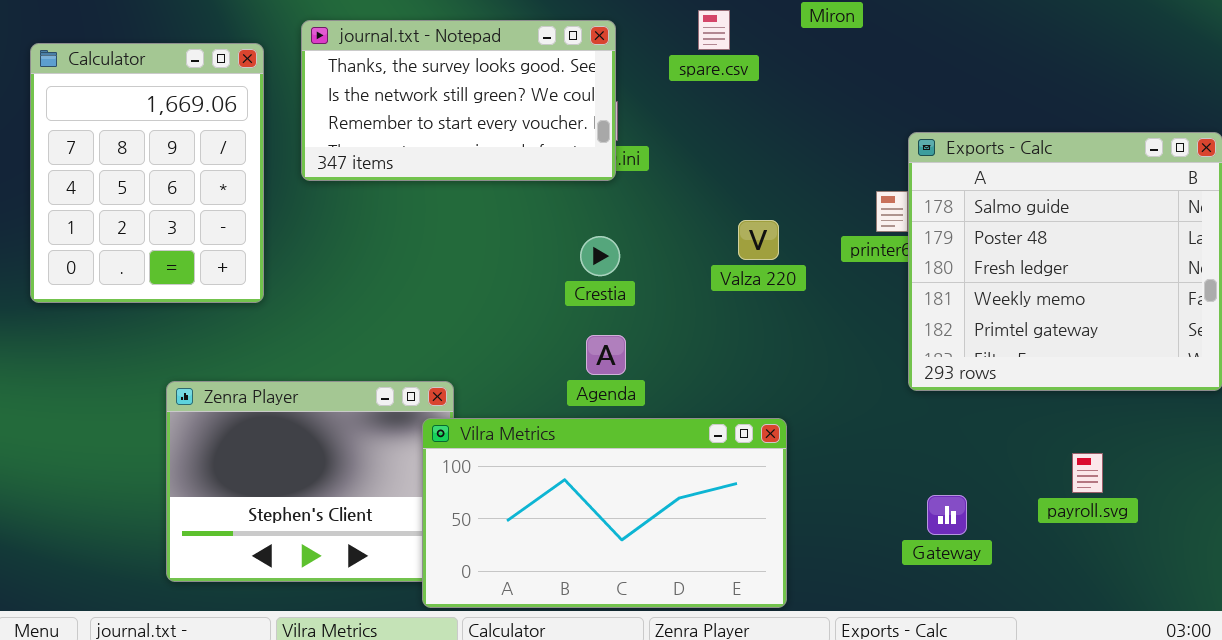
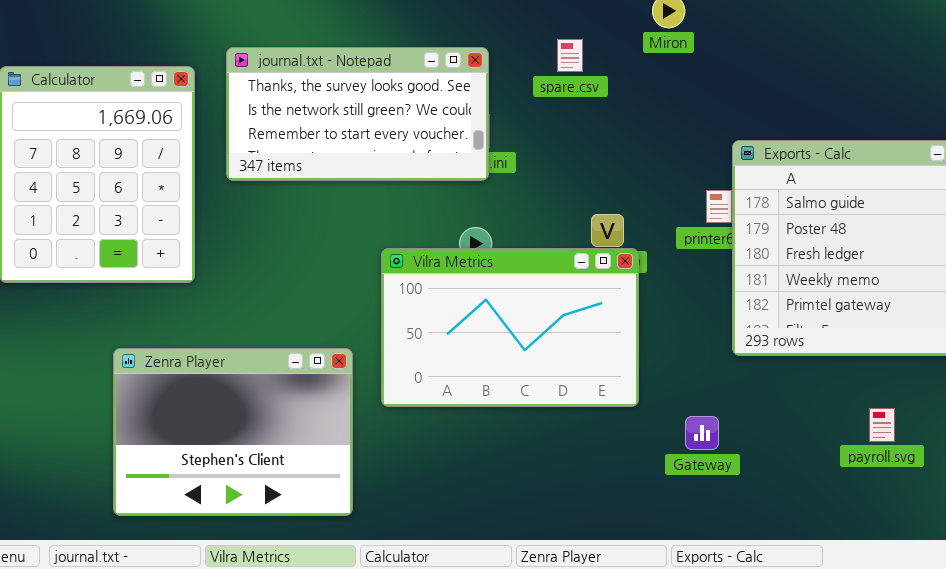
Vilra Metrics: [422,418,787,608] -> [381,248,639,407], moved, resized
Gateway: [927,495,967,535] -> [685,416,719,450], moved

